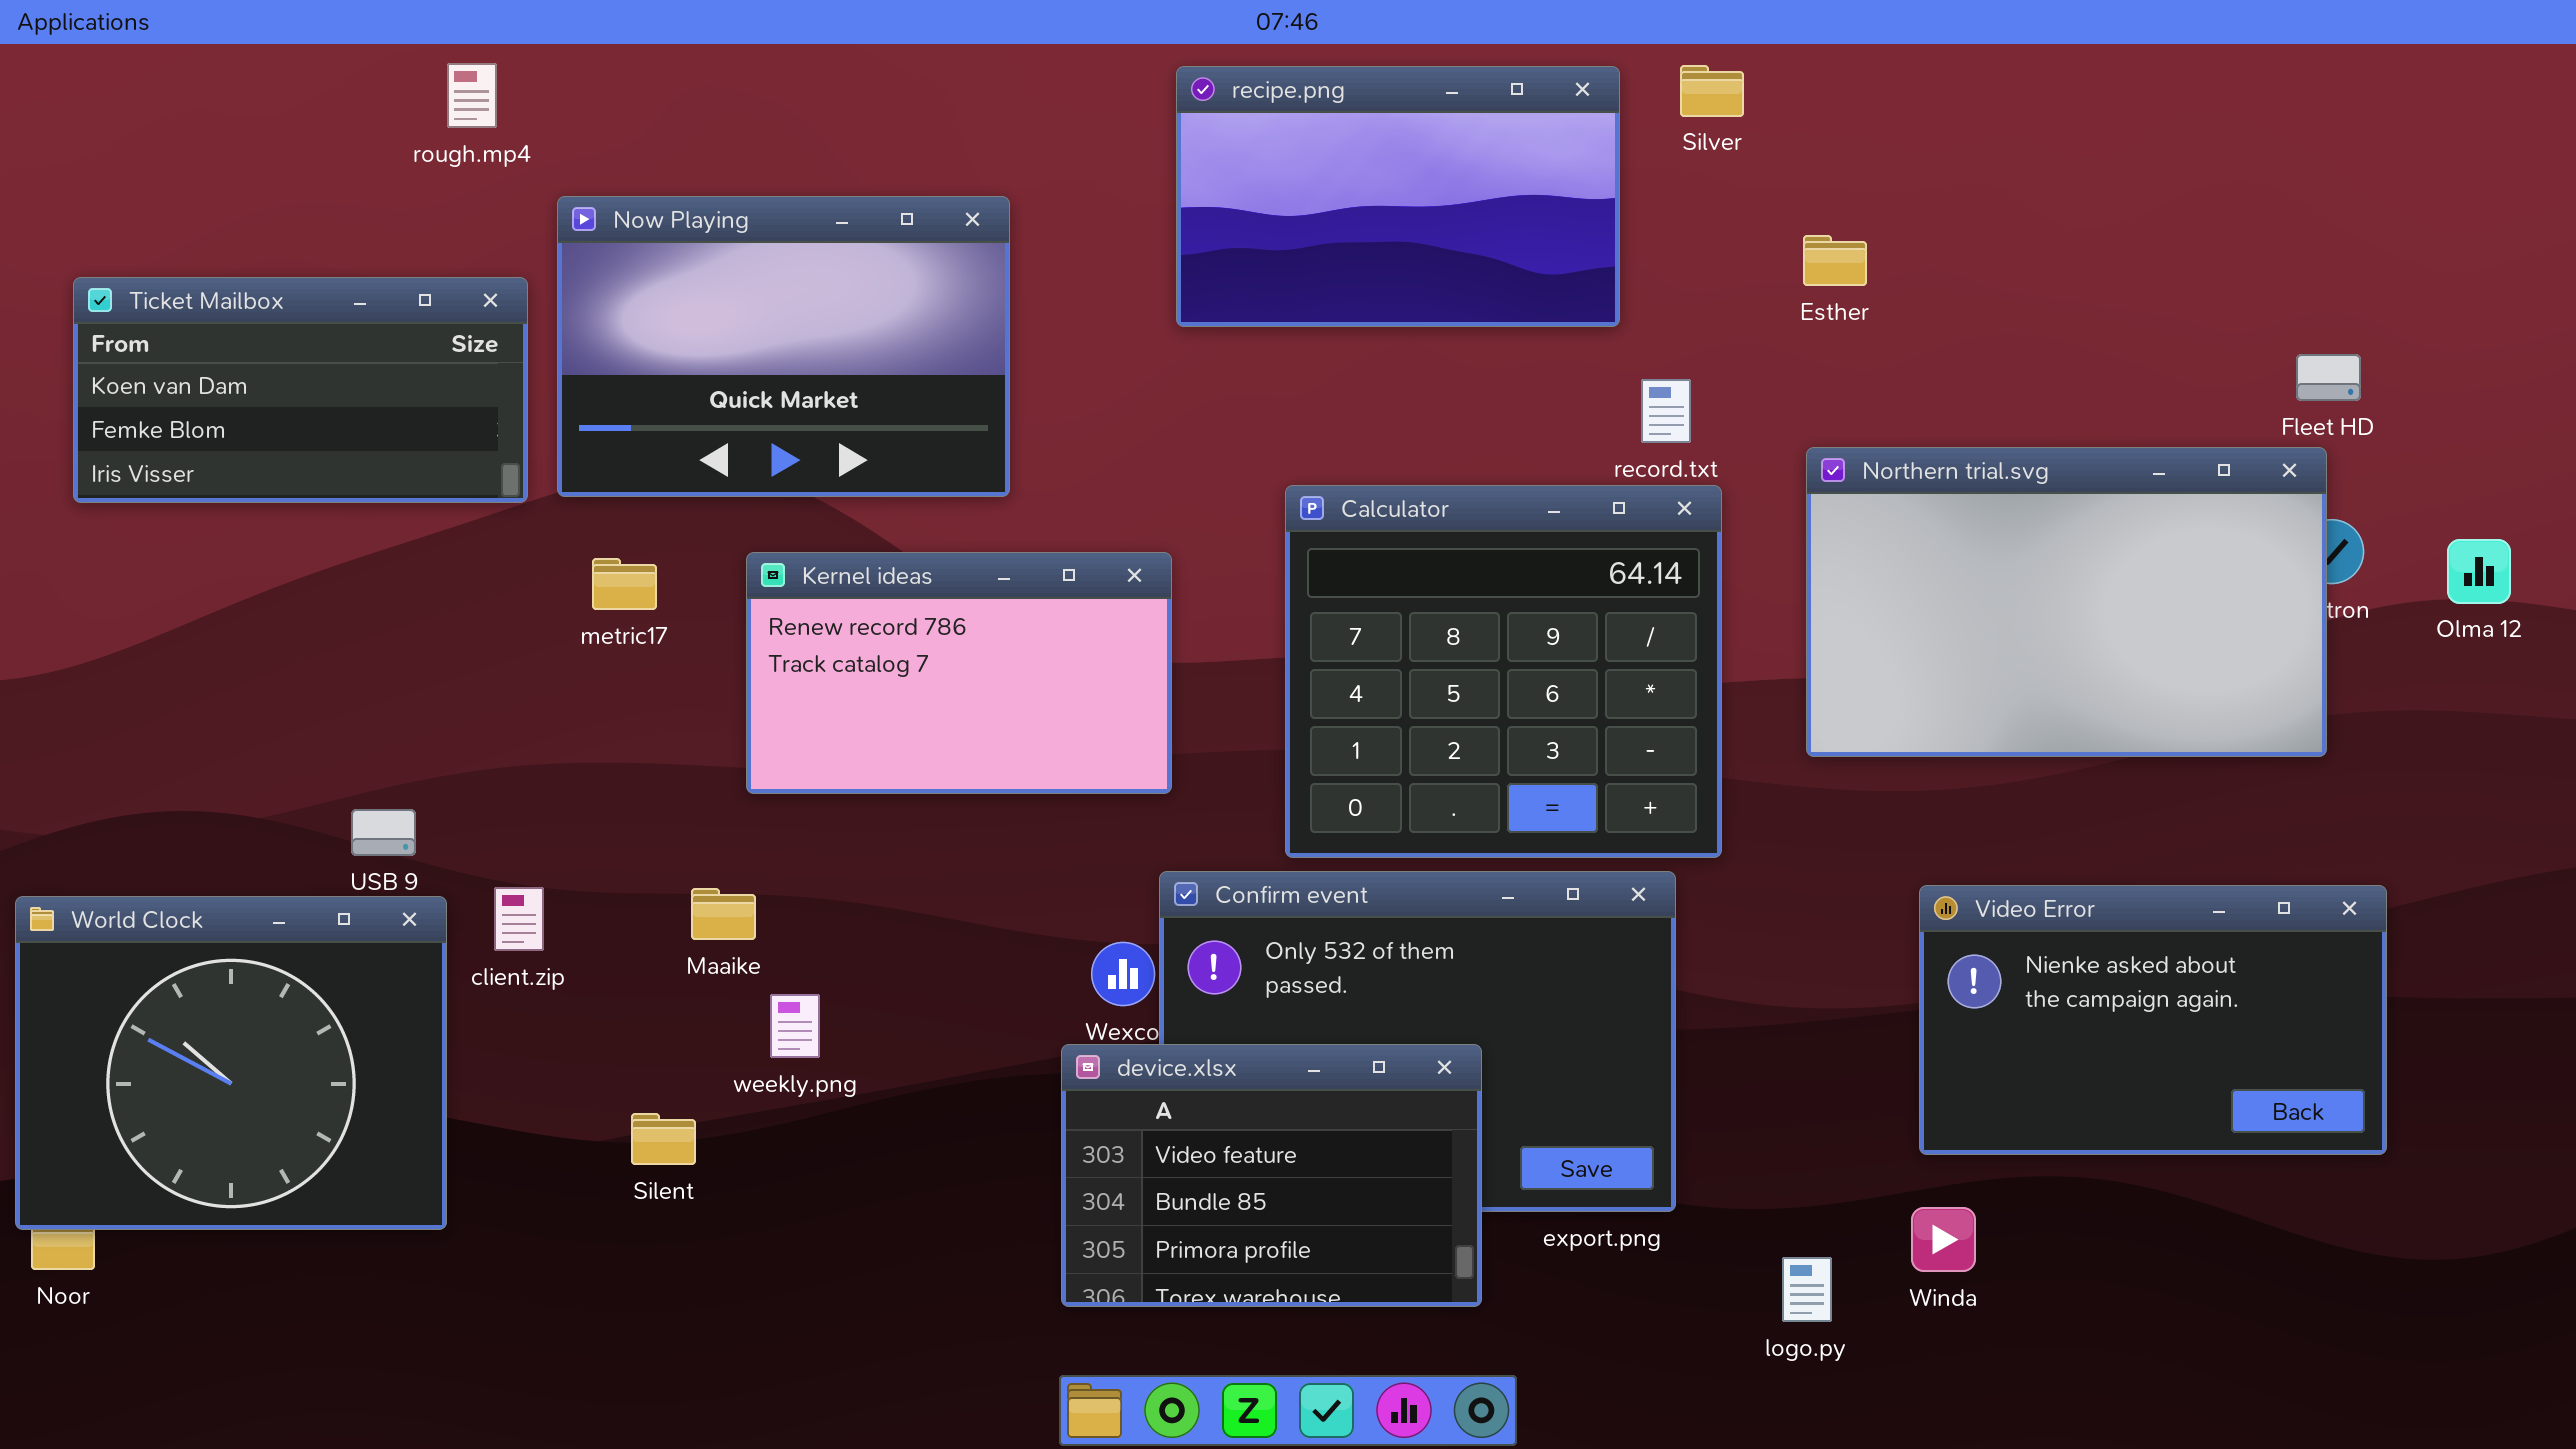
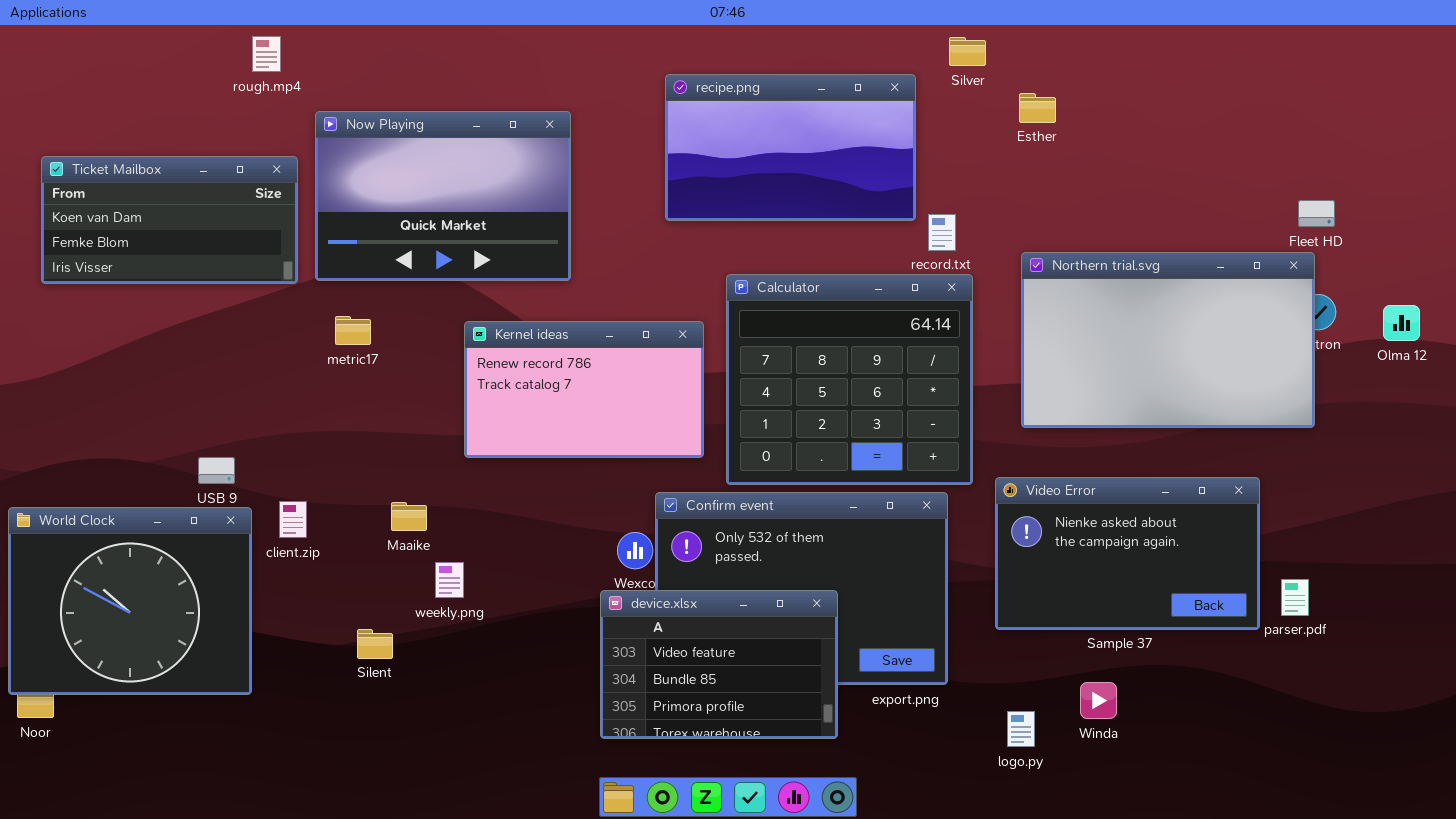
recipe.png: [1176,66,1620,327] -> [665,74,916,221], moved
Esther: [1803,235,1867,286] -> [1019,93,1056,123], moved
Kernel ideas: [746,552,1172,794] -> [464,321,704,458], moved
Video Error: [1919,885,2387,1155] -> [995,477,1260,630], moved

